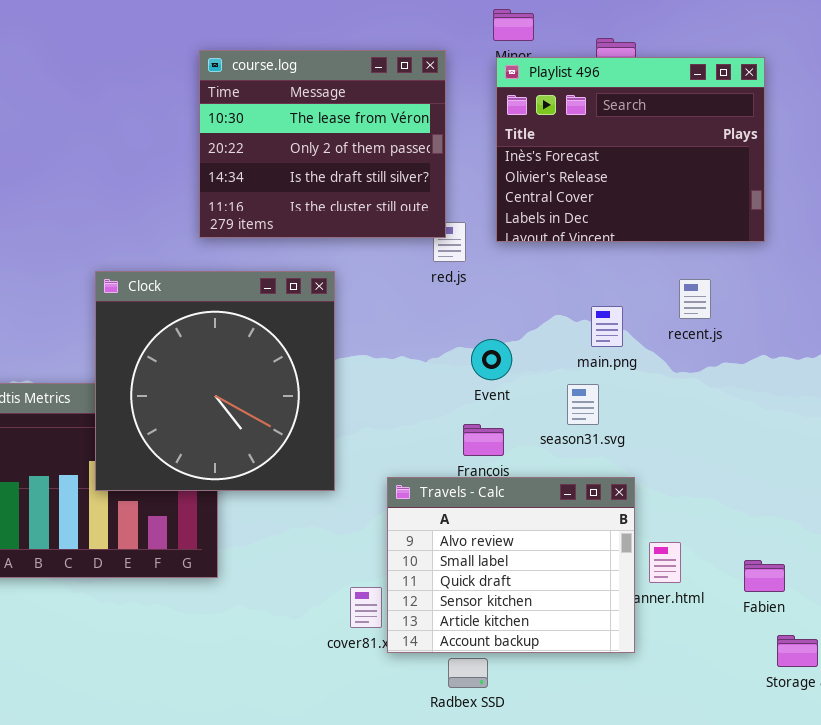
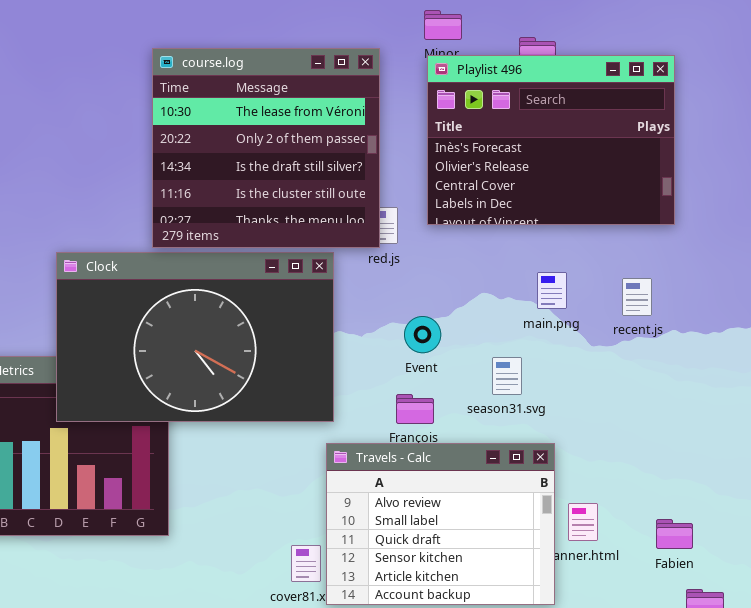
course.log: [199,50,446,238] -> [152,48,380,248], resized
Clock: [95,271,335,491] -> [56,252,334,422], resized
recent.js: [679,279,711,319] -> [622,278,652,316], moved
main.png: [591,306,623,347] -> [537,272,567,309], moved

